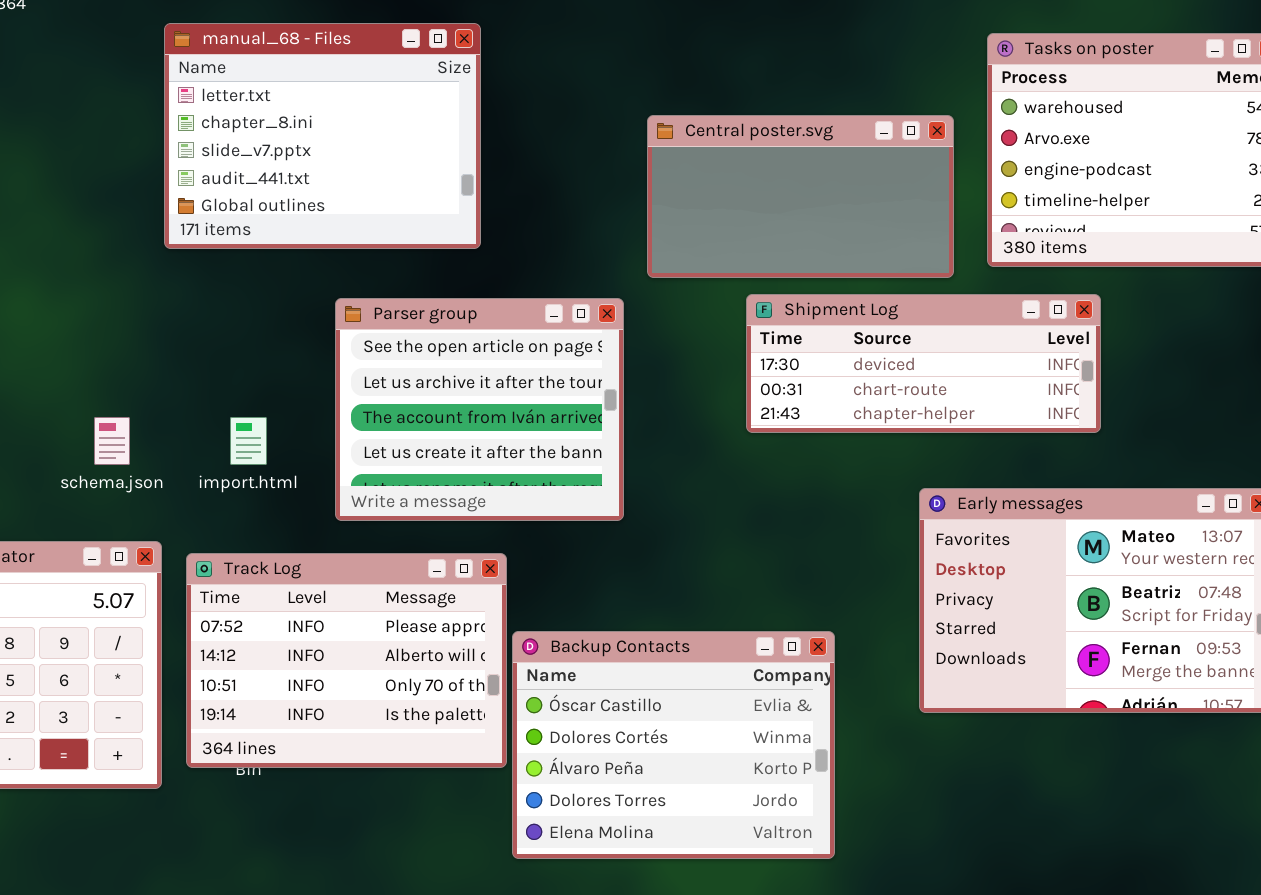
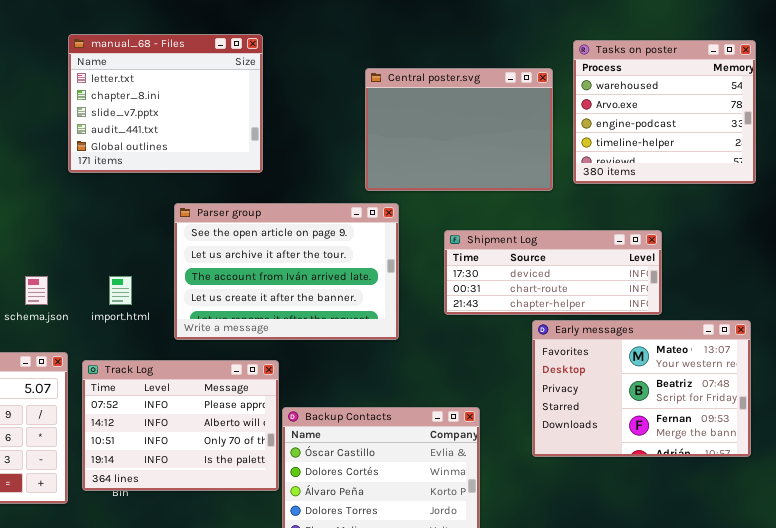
Central poster.svg: [647,115,954,278] -> [365,68,553,191], resized
Shipment Log: [746,294,1101,433] -> [444,230,662,315], moved
Parser group: [335,298,624,521] -> [174,203,399,340], resized

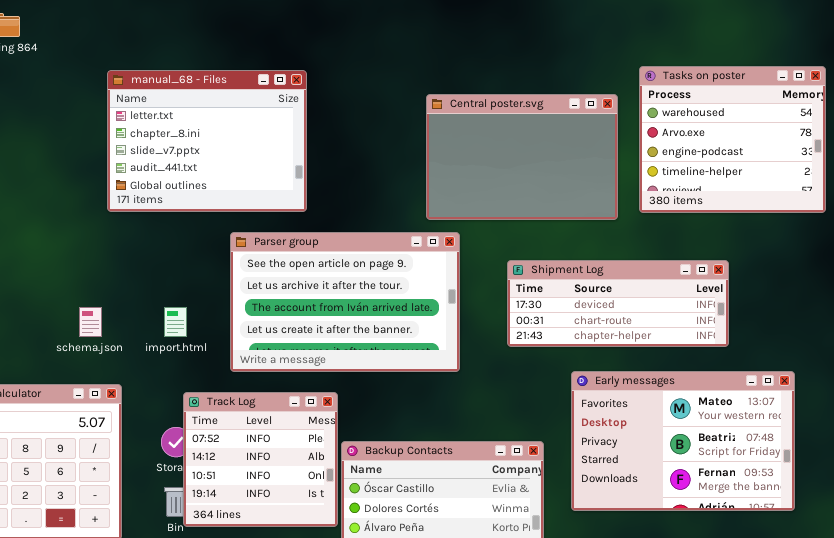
manual_68 - Files: [68,34,263,173] -> [107,70,307,212], moved
Early messages: [532,320,751,457] -> [571,371,795,511], moved
Track Log: [82,360,279,491] -> [183,392,338,527], resized

